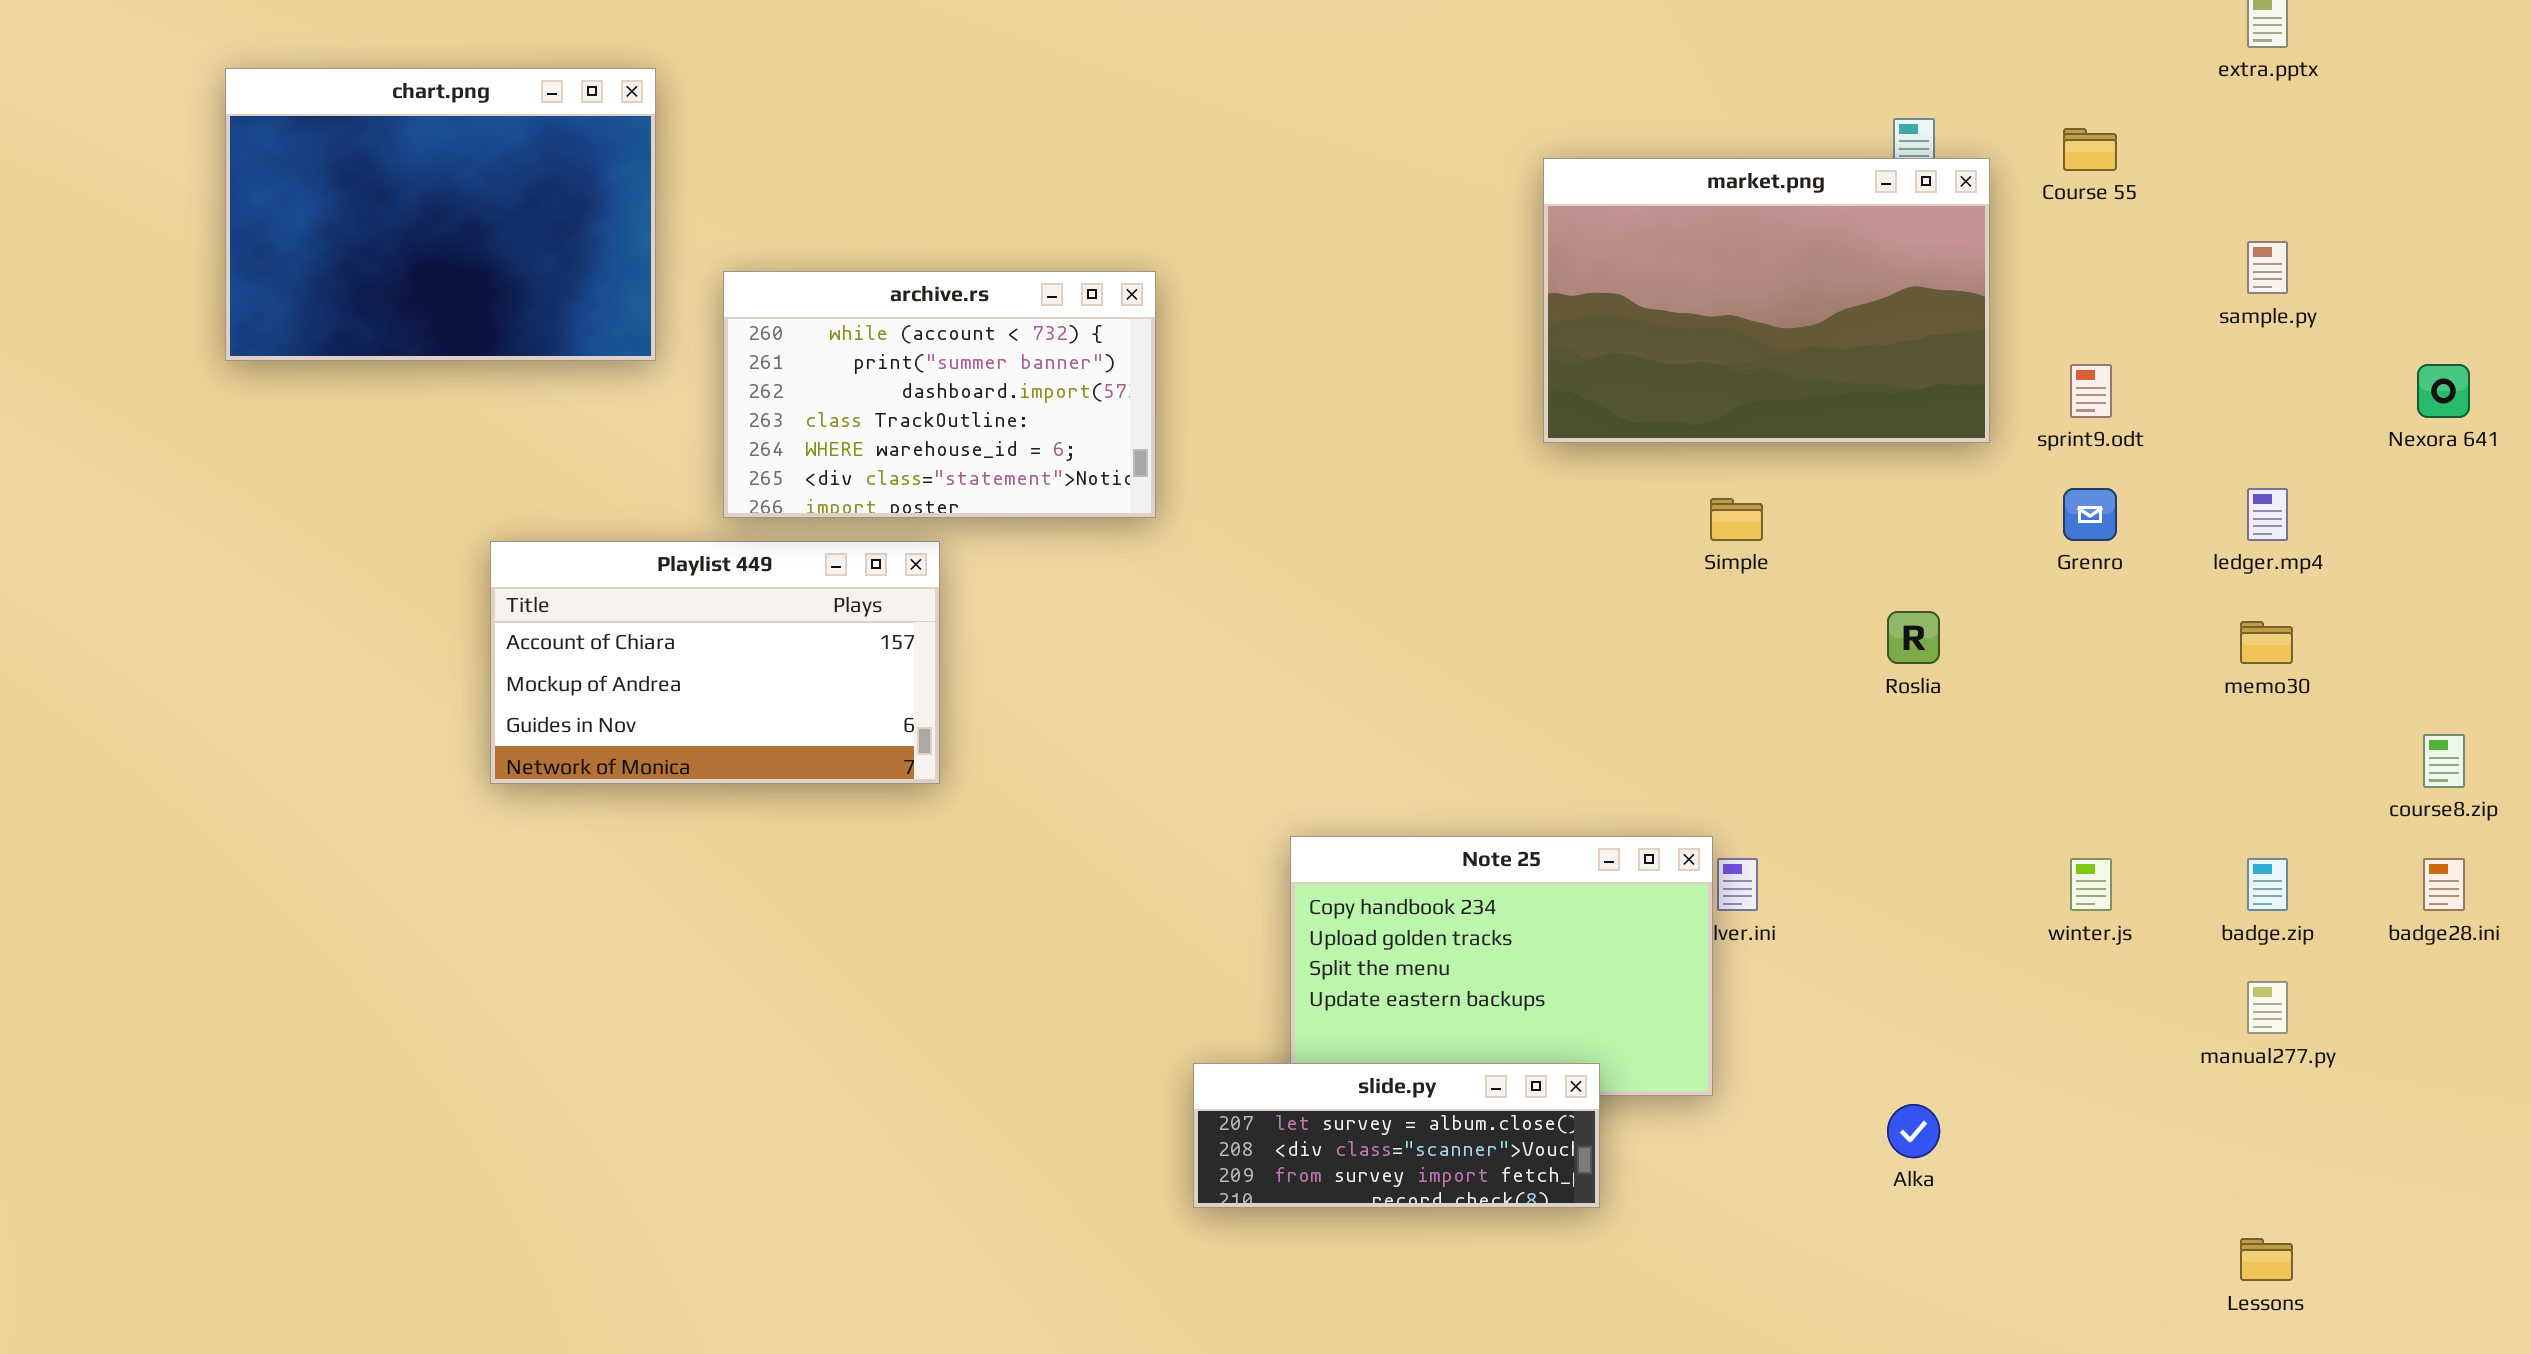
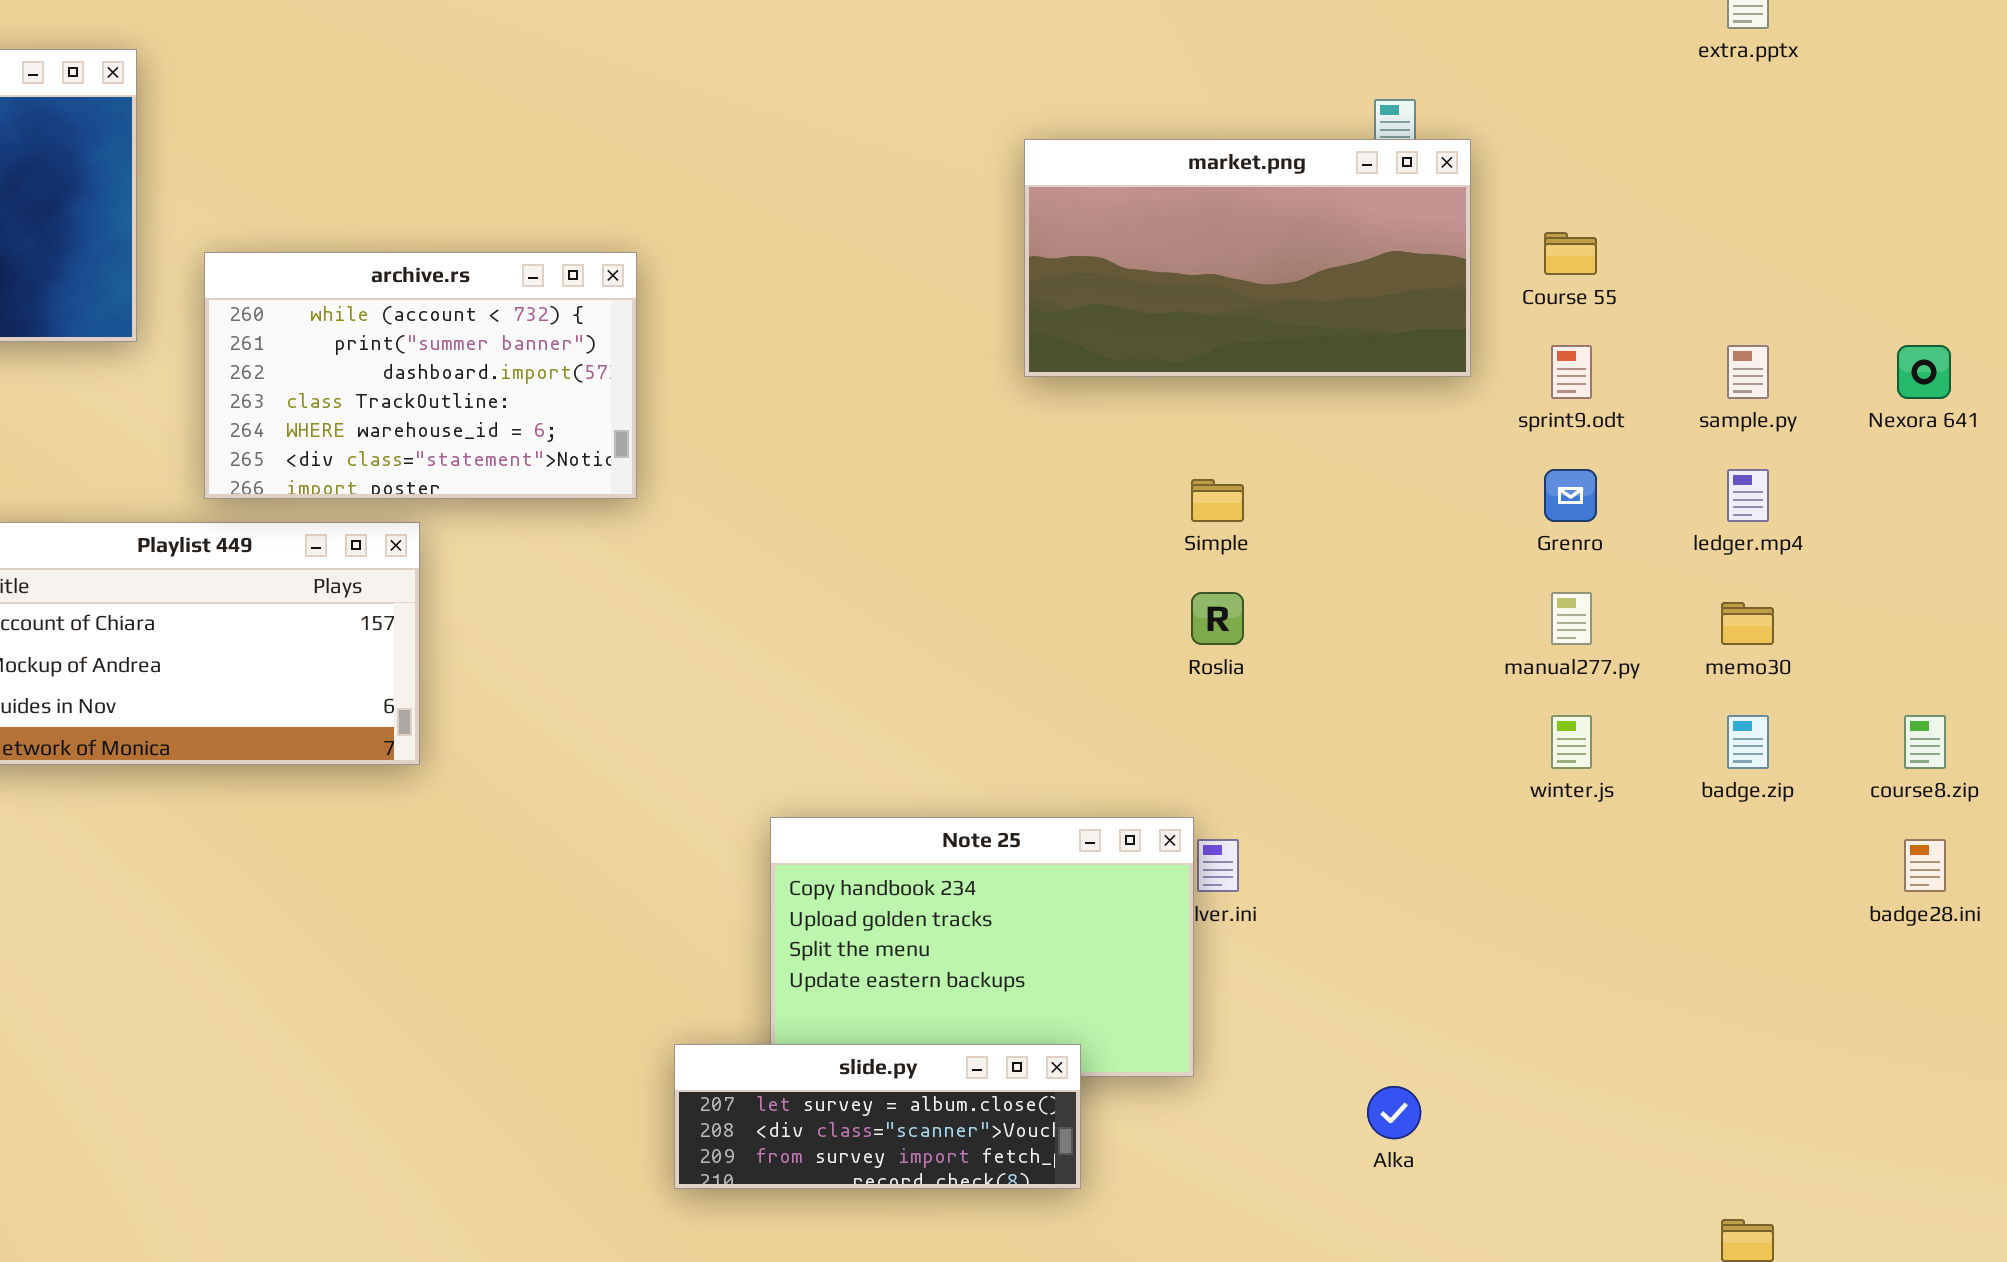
Course 55: [2063,128,2117,171] -> [1544,232,1597,275], moved
market.png: [1543,158,1990,443] -> [1024,139,1471,377], resized
sample.py: [2247,241,2288,294] -> [1727,345,1769,399], moved
Roslia: [1887,611,1940,664] -> [1191,592,1244,645], moved
winter.js: [2070,858,2112,911] -> [1551,715,1592,769], moved
badge.zip: [2247,858,2288,911] -> [1727,715,1769,769], moved
manual277.py: [2247,981,2288,1034] -> [1551,592,1592,645], moved

